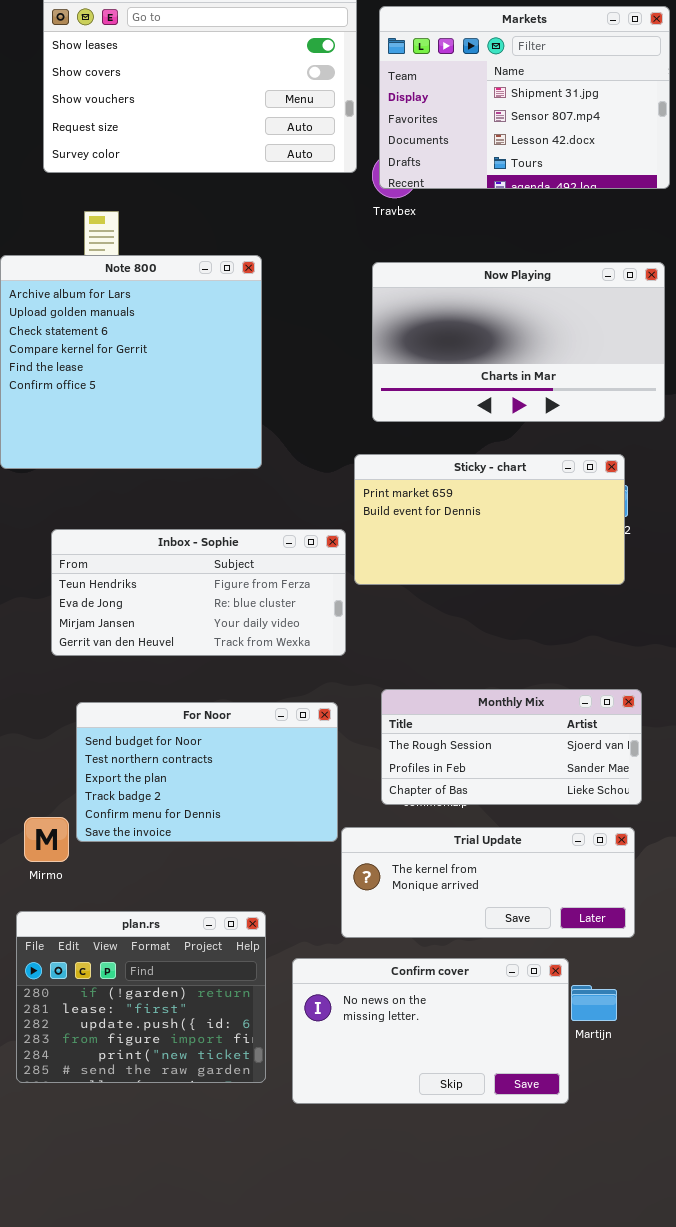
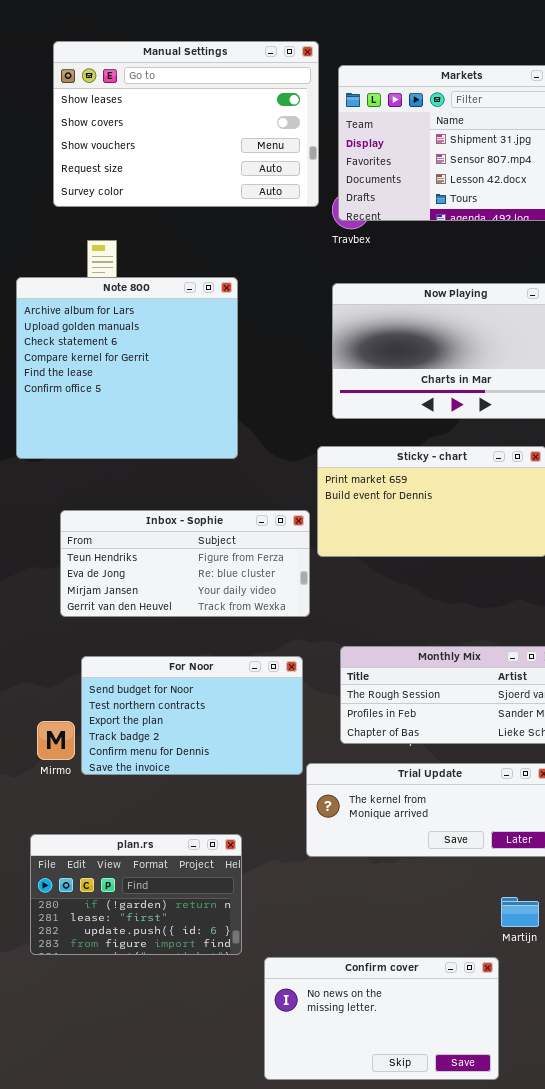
Mirmo: [24,817,69,862] -> [37,721,75,760], moved
plan.rs: [16,911,266,1083] -> [30,834,242,955], resized
Confirm cover: [292,958,569,1104] -> [264,957,499,1080], moved

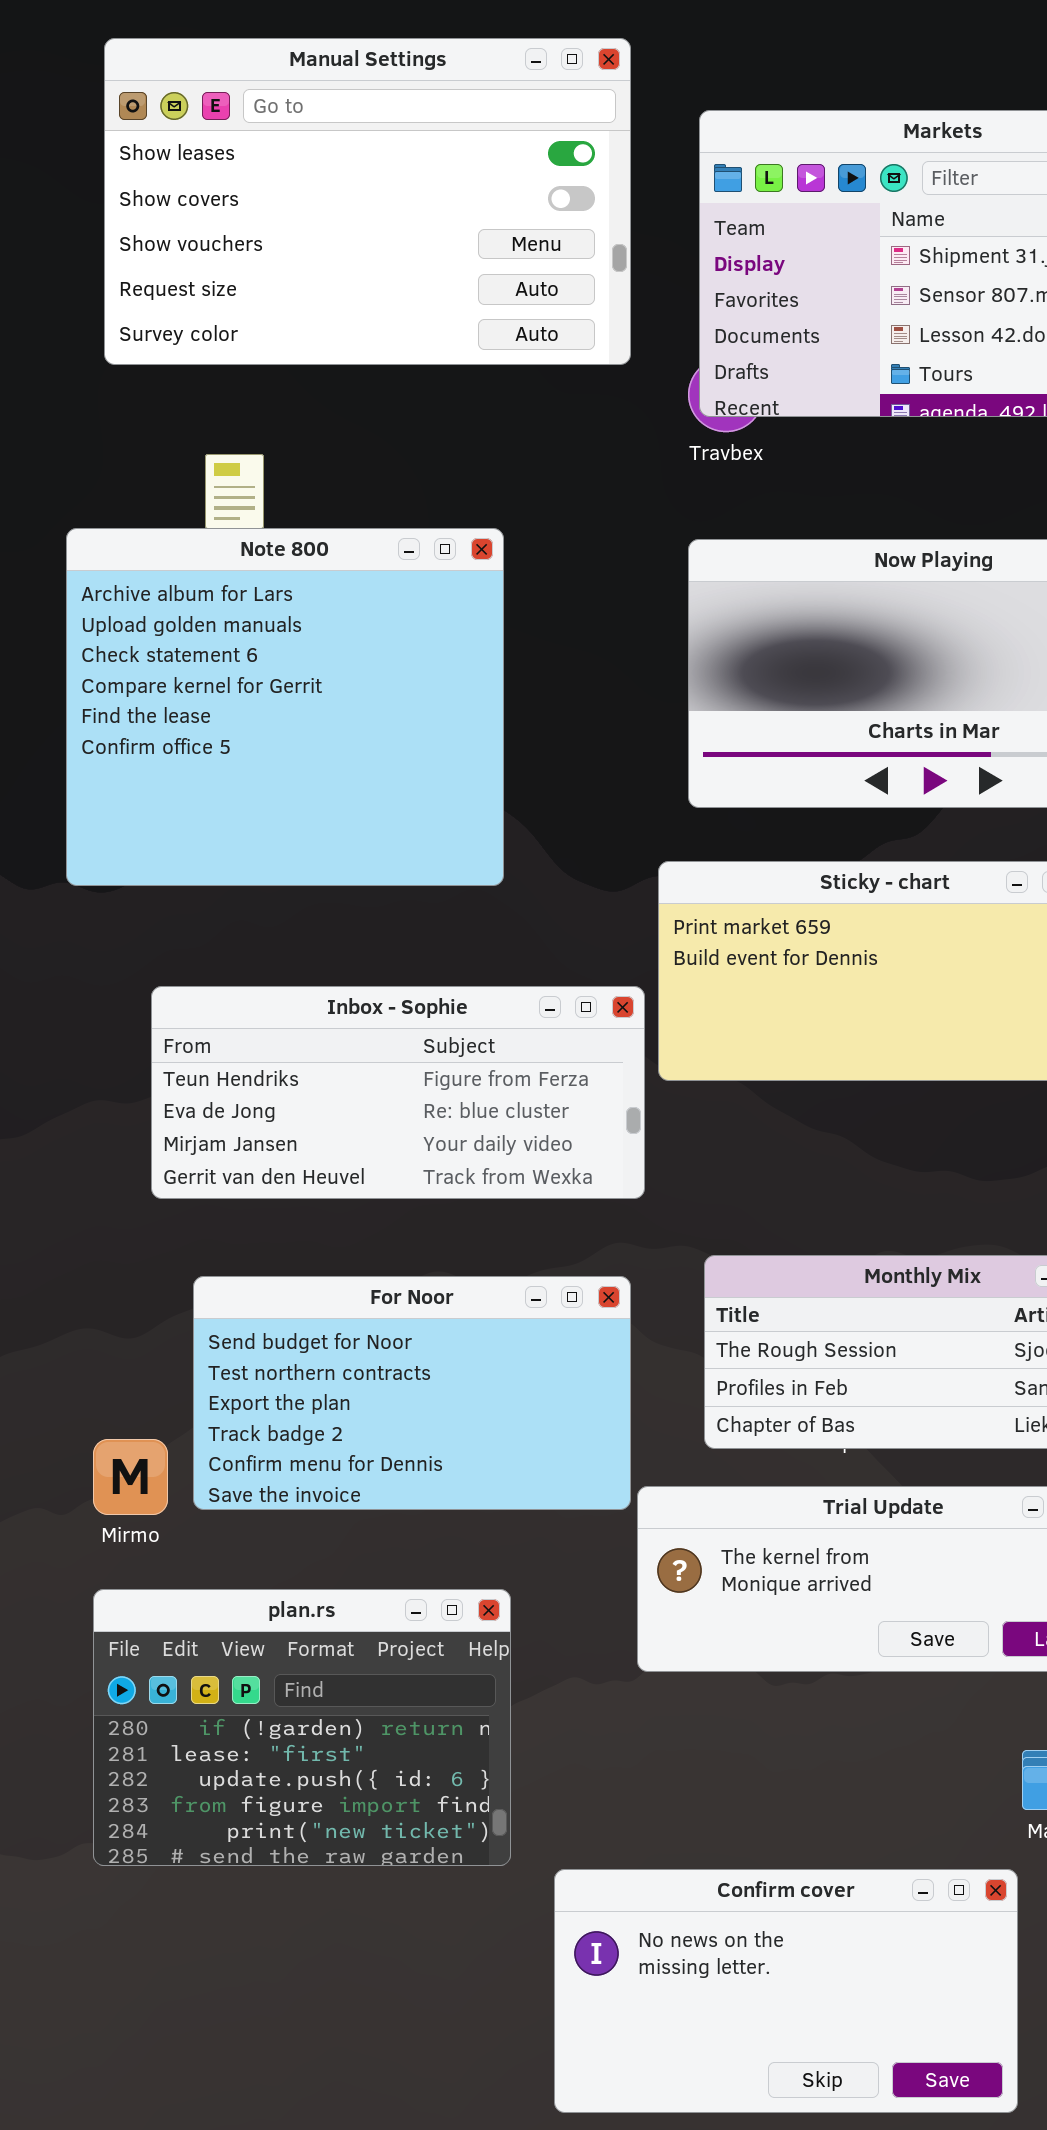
Manual Settings: [53,41,319,207] -> [104,38,631,365], moved
Mirmo: [37,721,75,760] -> [93,1439,168,1515], moved
plan.rs: [30,834,242,955] -> [93,1589,511,1866], resized

